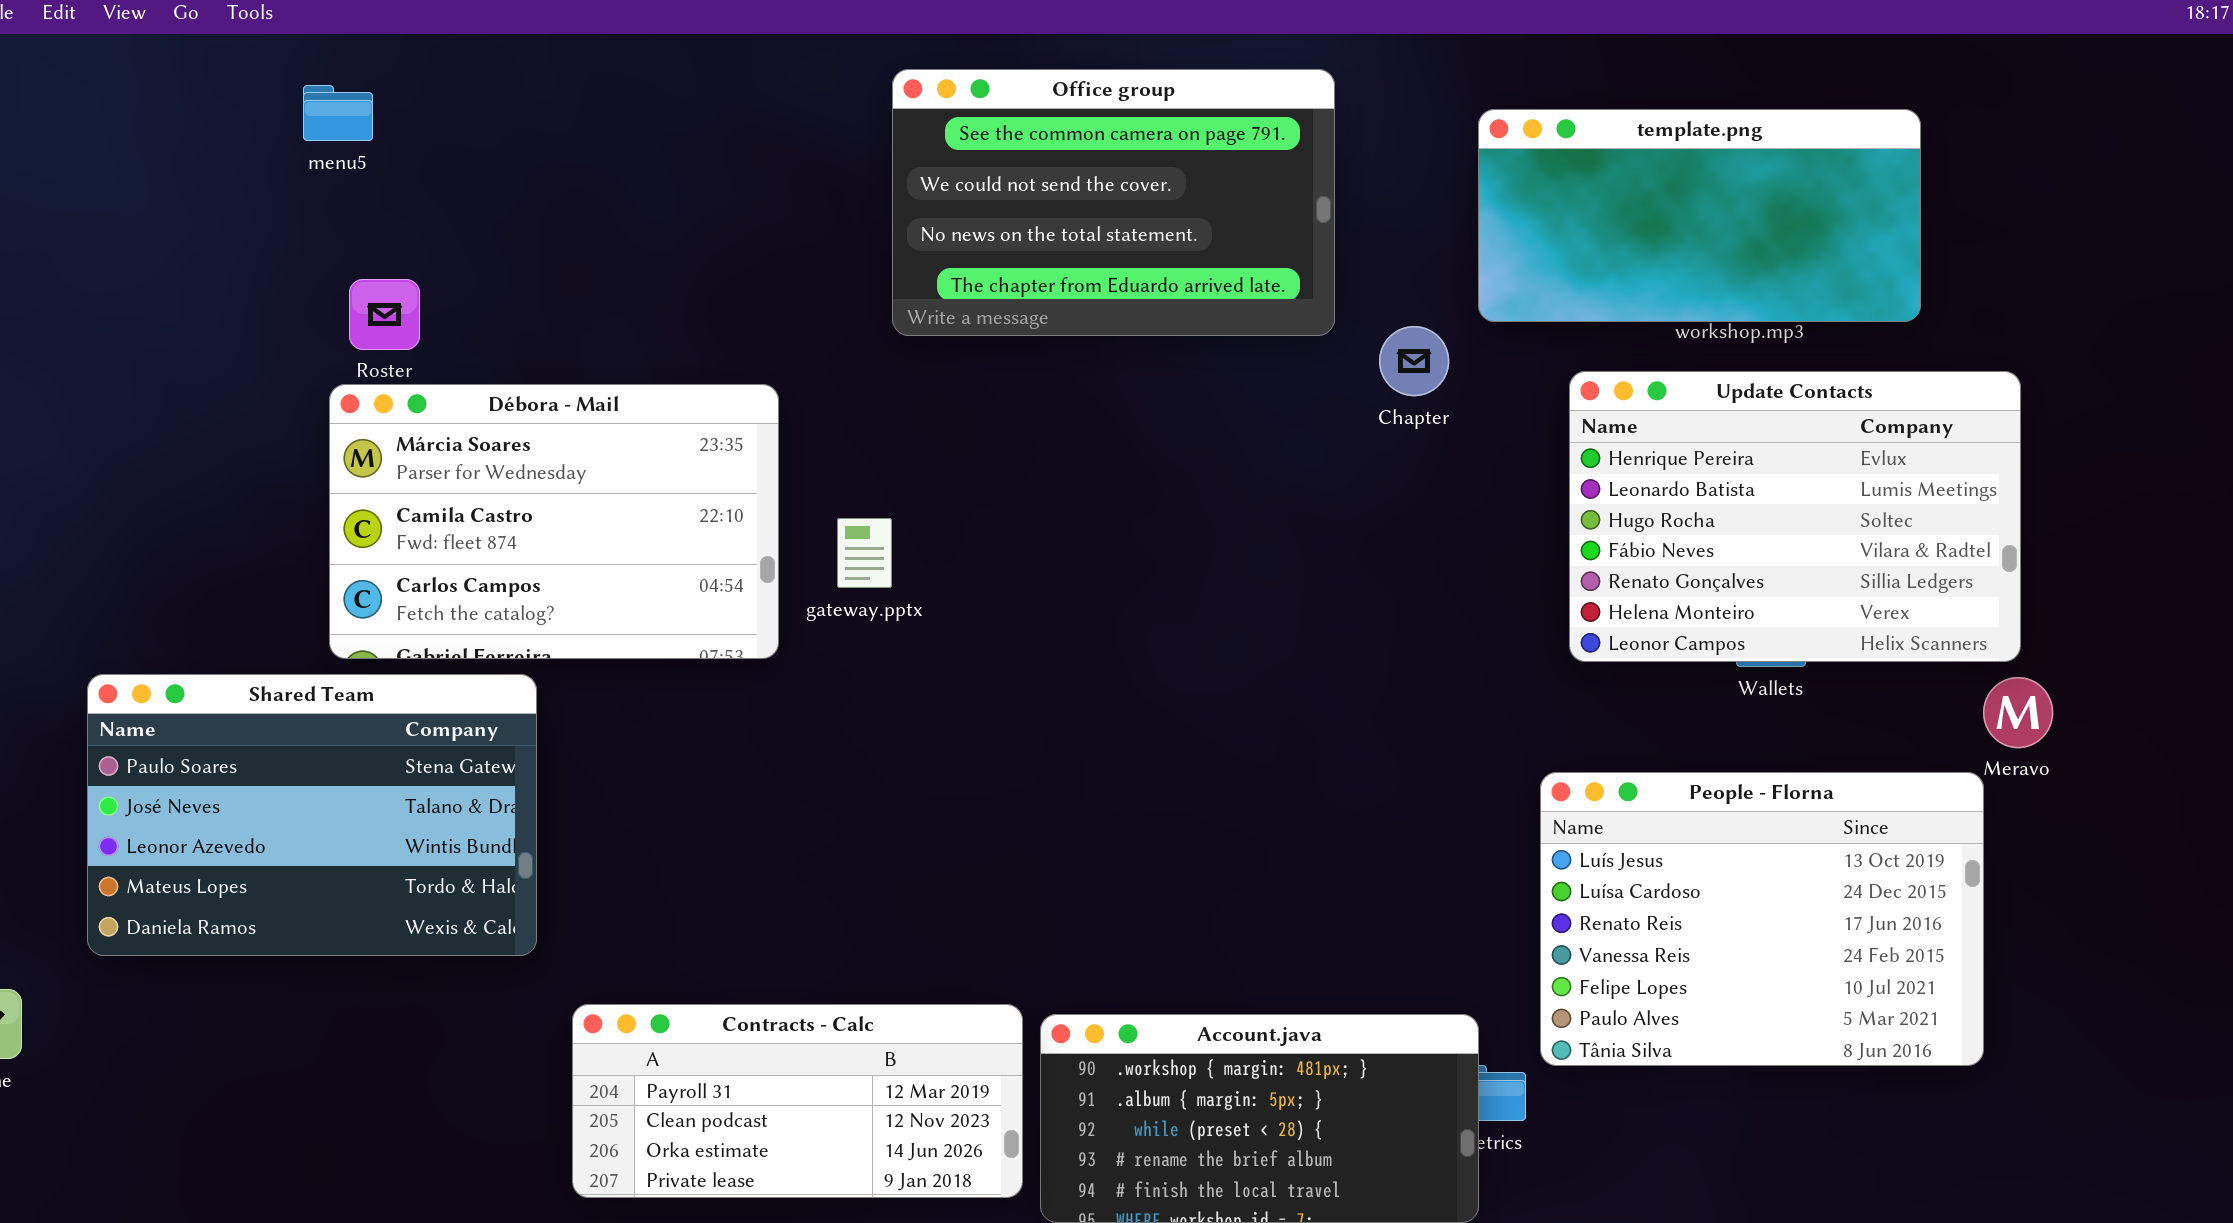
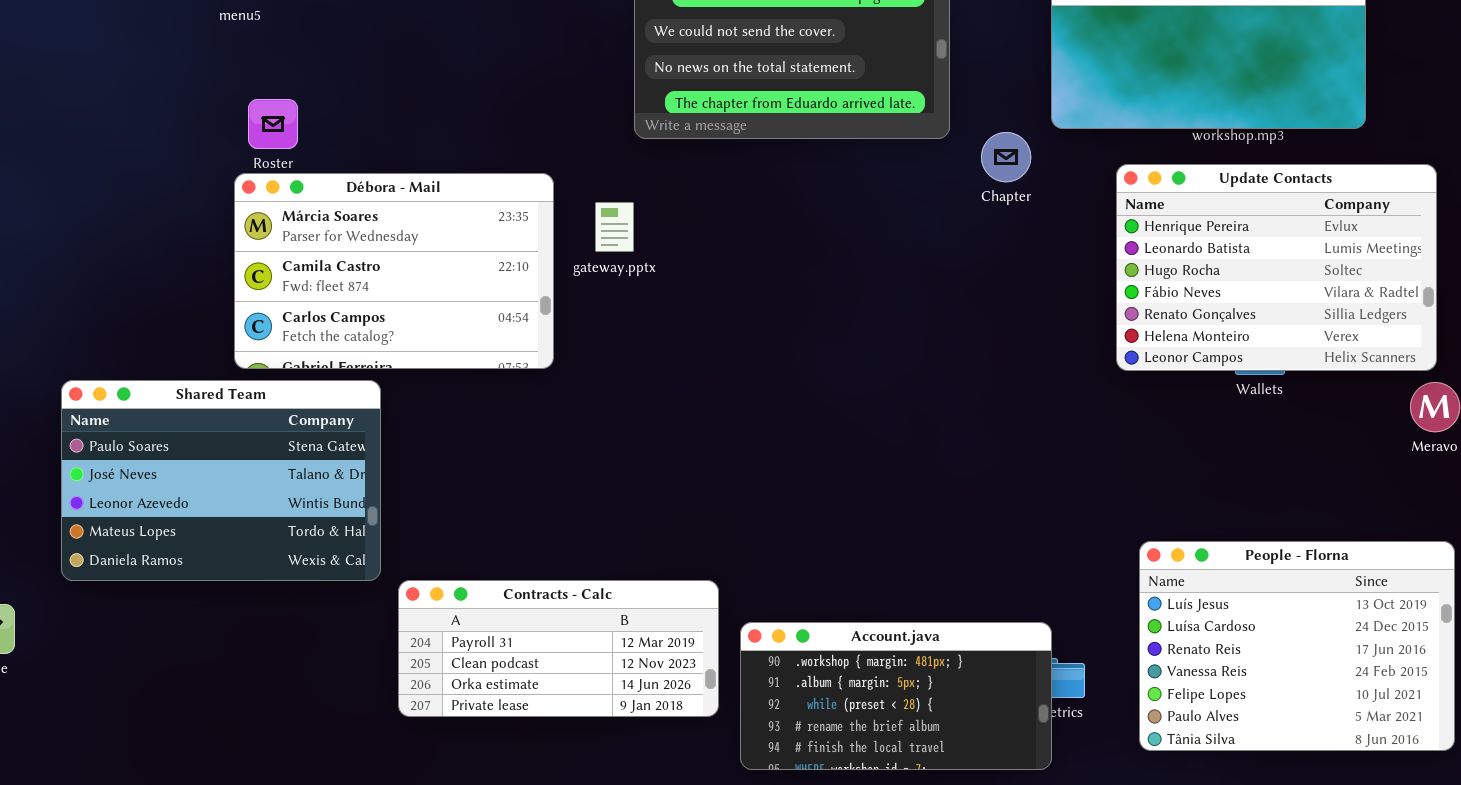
gateway.pptx: [837,518,892,588] -> [595,202,634,252], moved
People - Florna: [1540,772,1984,1066] -> [1139,541,1455,751], moved
Contracts - Calc: [572,1004,1023,1198] -> [398,580,719,717], moved

